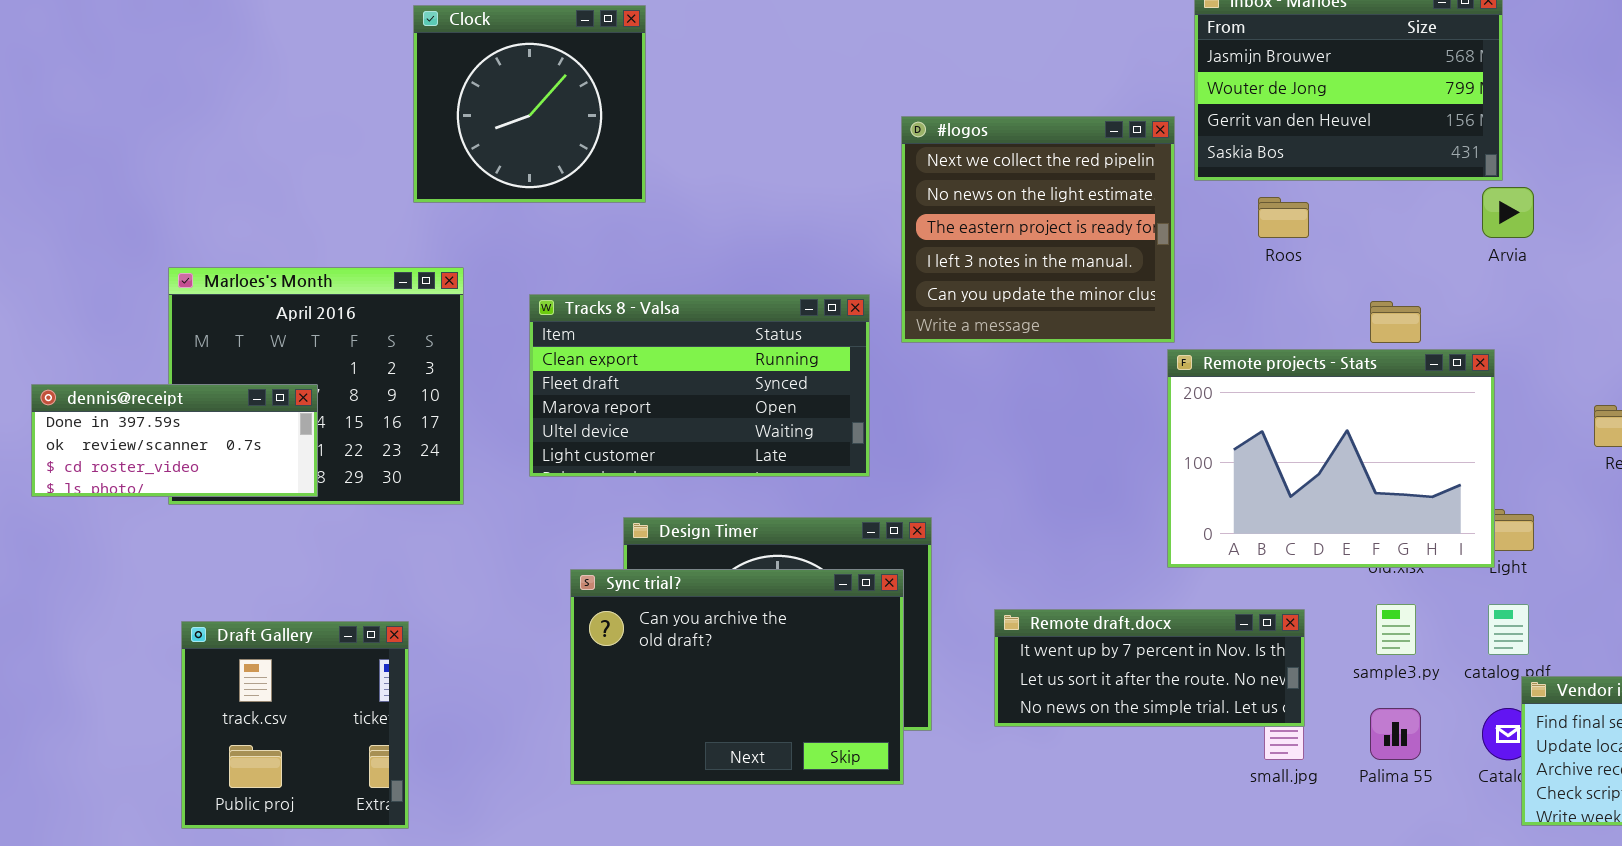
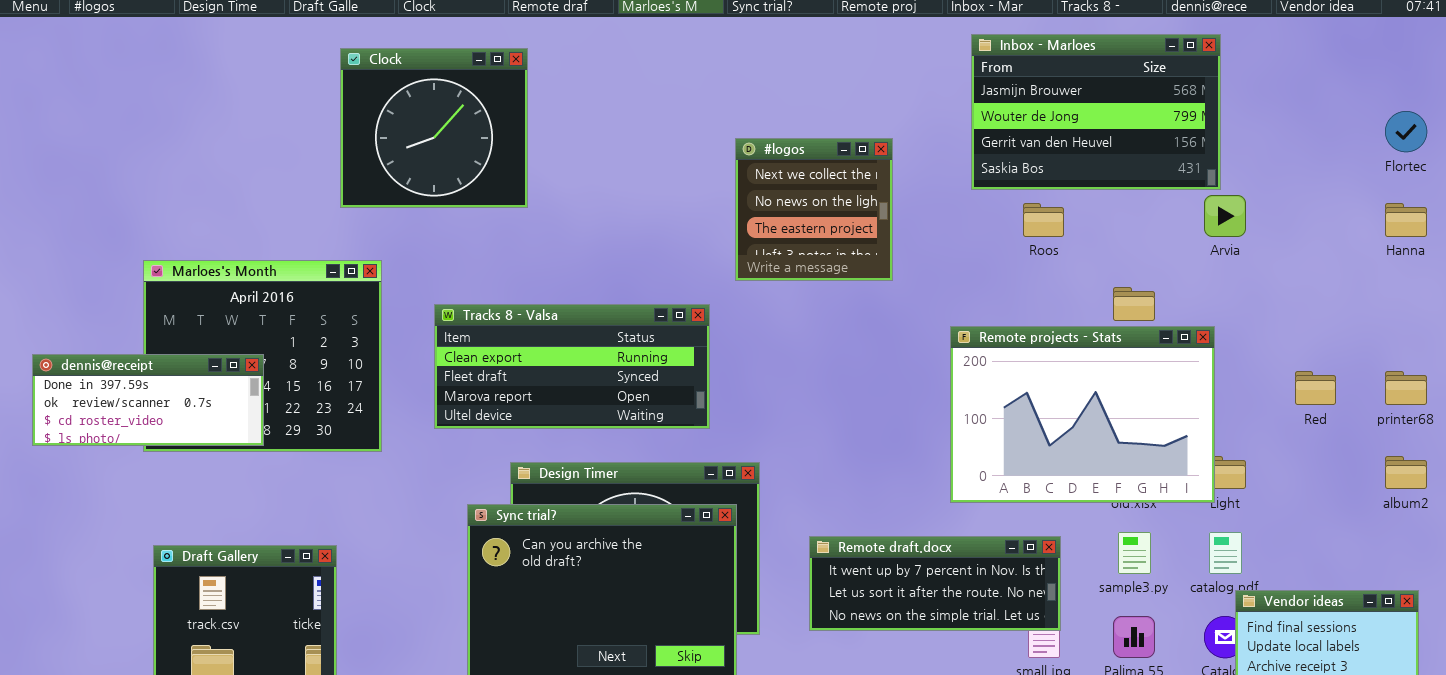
#logos: [901,116,1175,343] -> [735,138,893,281], resized
Tracks 8 - Valsa: [529,294,870,477] -> [434,304,710,429], resized

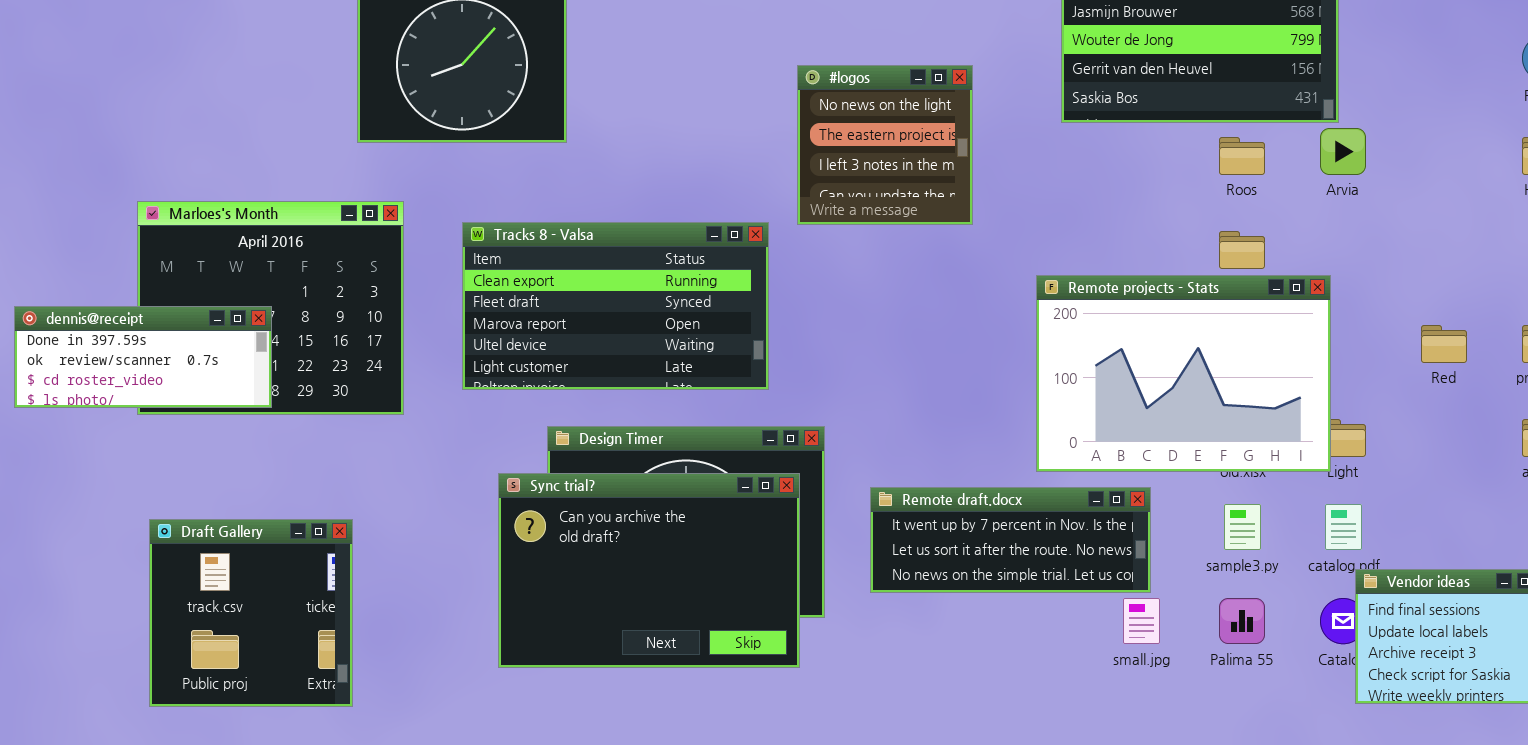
#logos: [735,138,893,281] -> [797,65,973,225], scrolled down 1 row
Roos: [1023,203,1064,237] -> [1219,137,1265,175], moved
Tracks 8 - Valsa: [434,304,710,429] -> [462,222,769,390], resized
Remote draft.docx: [809,536,1061,631] -> [870,487,1151,593], moved

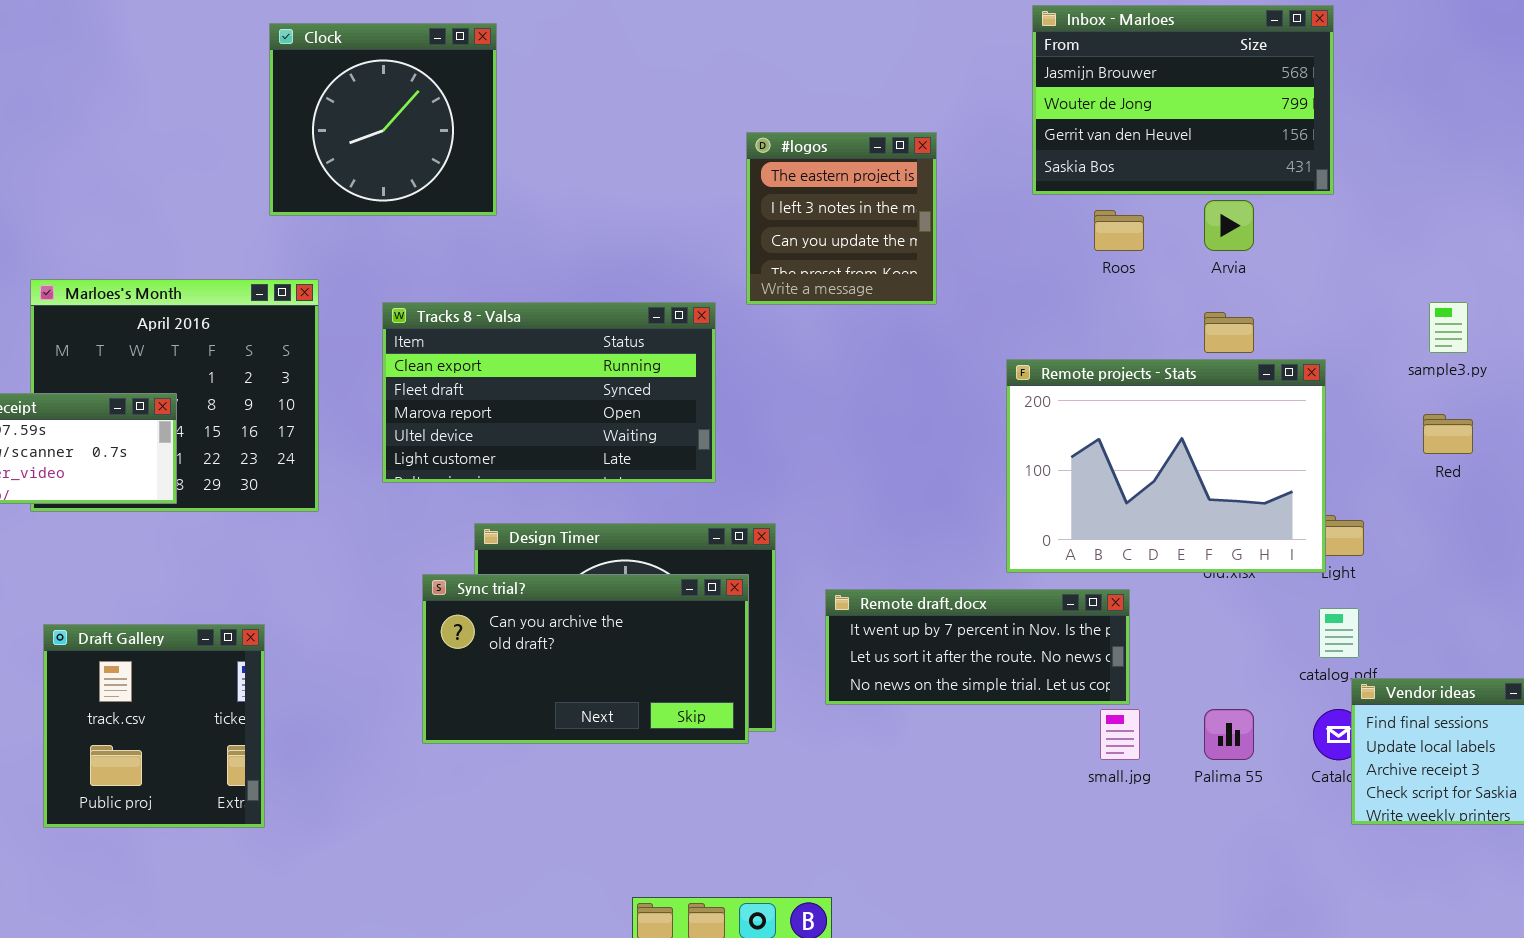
#logos: [797,65,973,225] -> [746,132,937,305], scrolled down 1 row
Arvia: [1320,128,1366,175] -> [1204,200,1254,251], moved
Roos: [1219,137,1265,175] -> [1094,210,1144,251], moved
Sync trial?: [498,473,800,668] -> [422,574,749,744], resized
sample3.py: [1224,504,1261,550] -> [1429,302,1468,353], moved

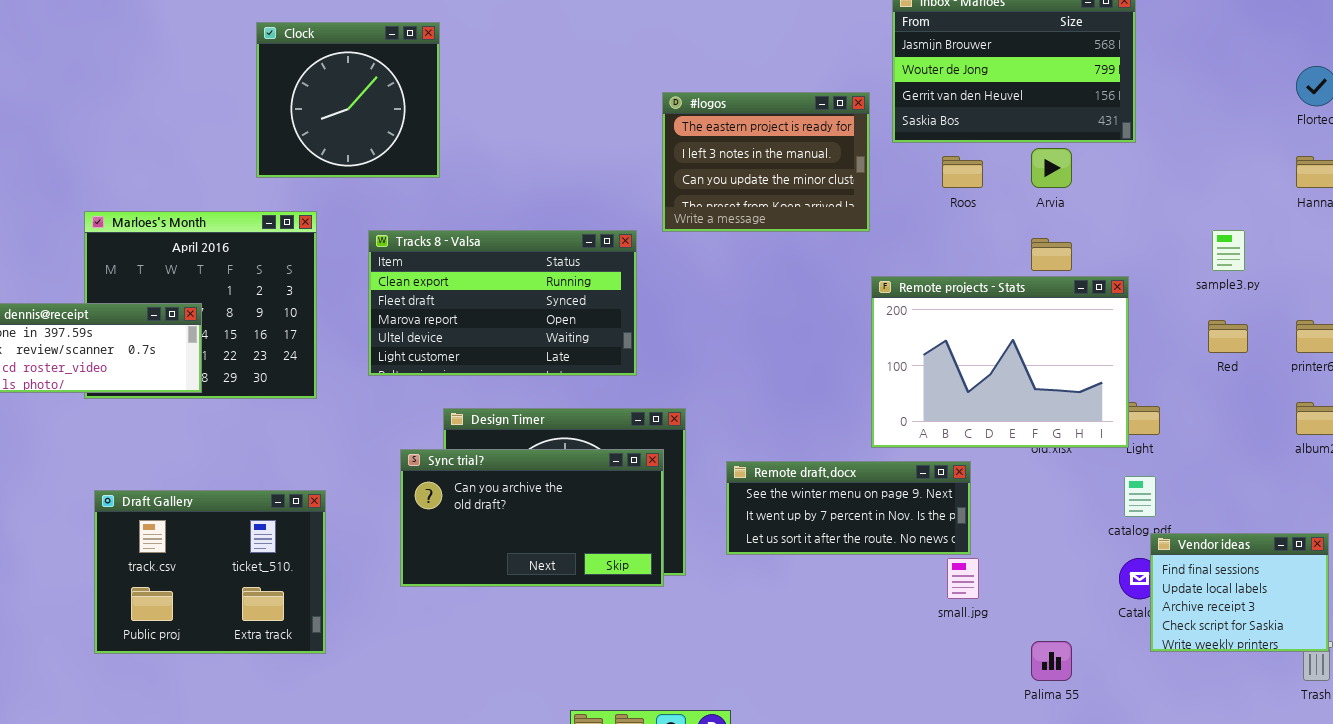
Clock: [269,23,497,216] -> [256,22,440,178], moved
#logos: [746,132,937,305] -> [662,92,870,232], resized
Remote draft.docx: [825,589,1130,705] -> [726,461,971,555], scrolled up 1 row
Draft Gallery: [43,624,265,828] -> [94,490,326,654], resized
Palima 55: [1204,709,1254,760] -> [1031,641,1072,681], moved

